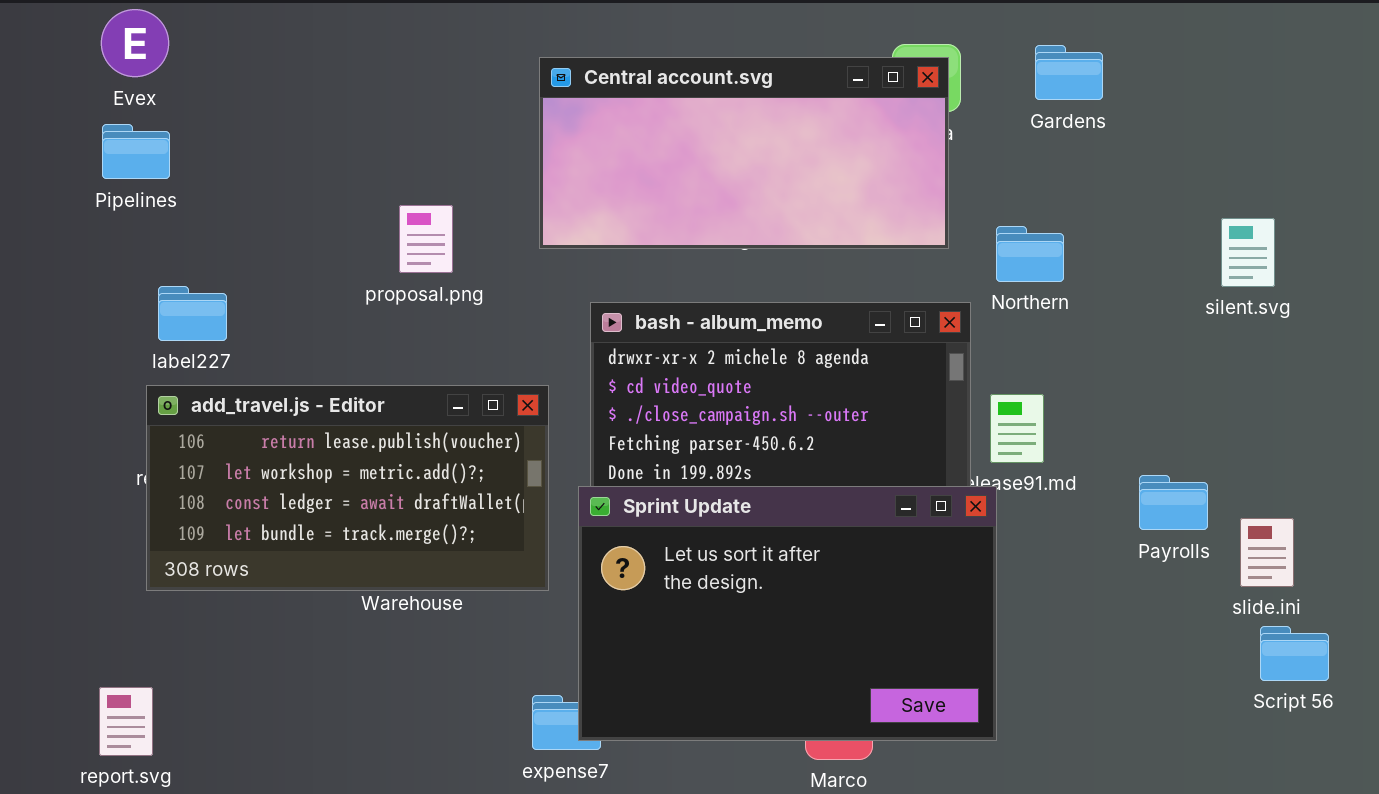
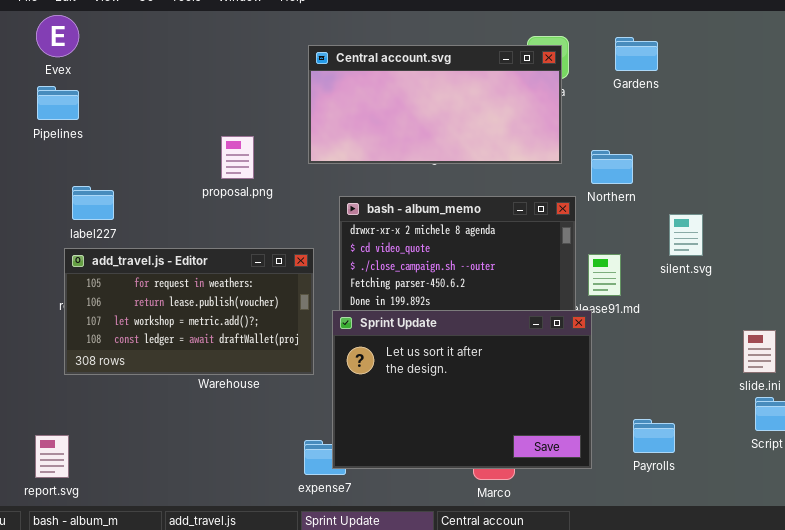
silent.svg: [1221,218,1275,287] -> [669,214,703,256], moved
add_travel.js - Editor: [146,385,549,591] -> [64,248,314,375], scrolled up 1 row
Payrolls: [1139,475,1208,530] -> [633,419,675,453], moved

